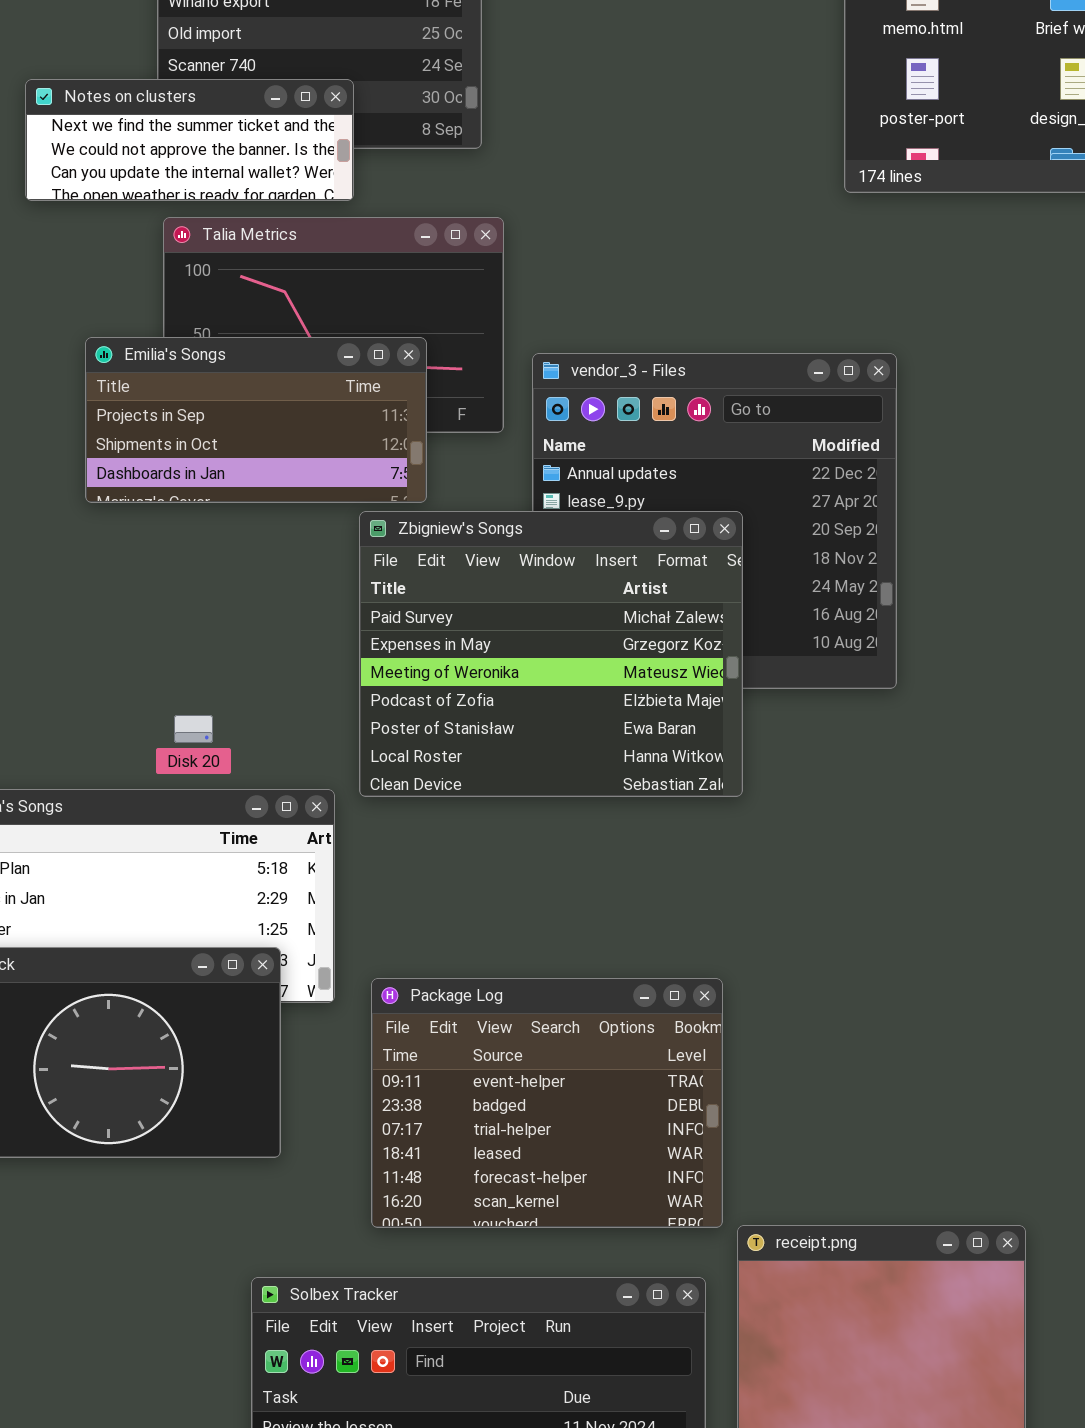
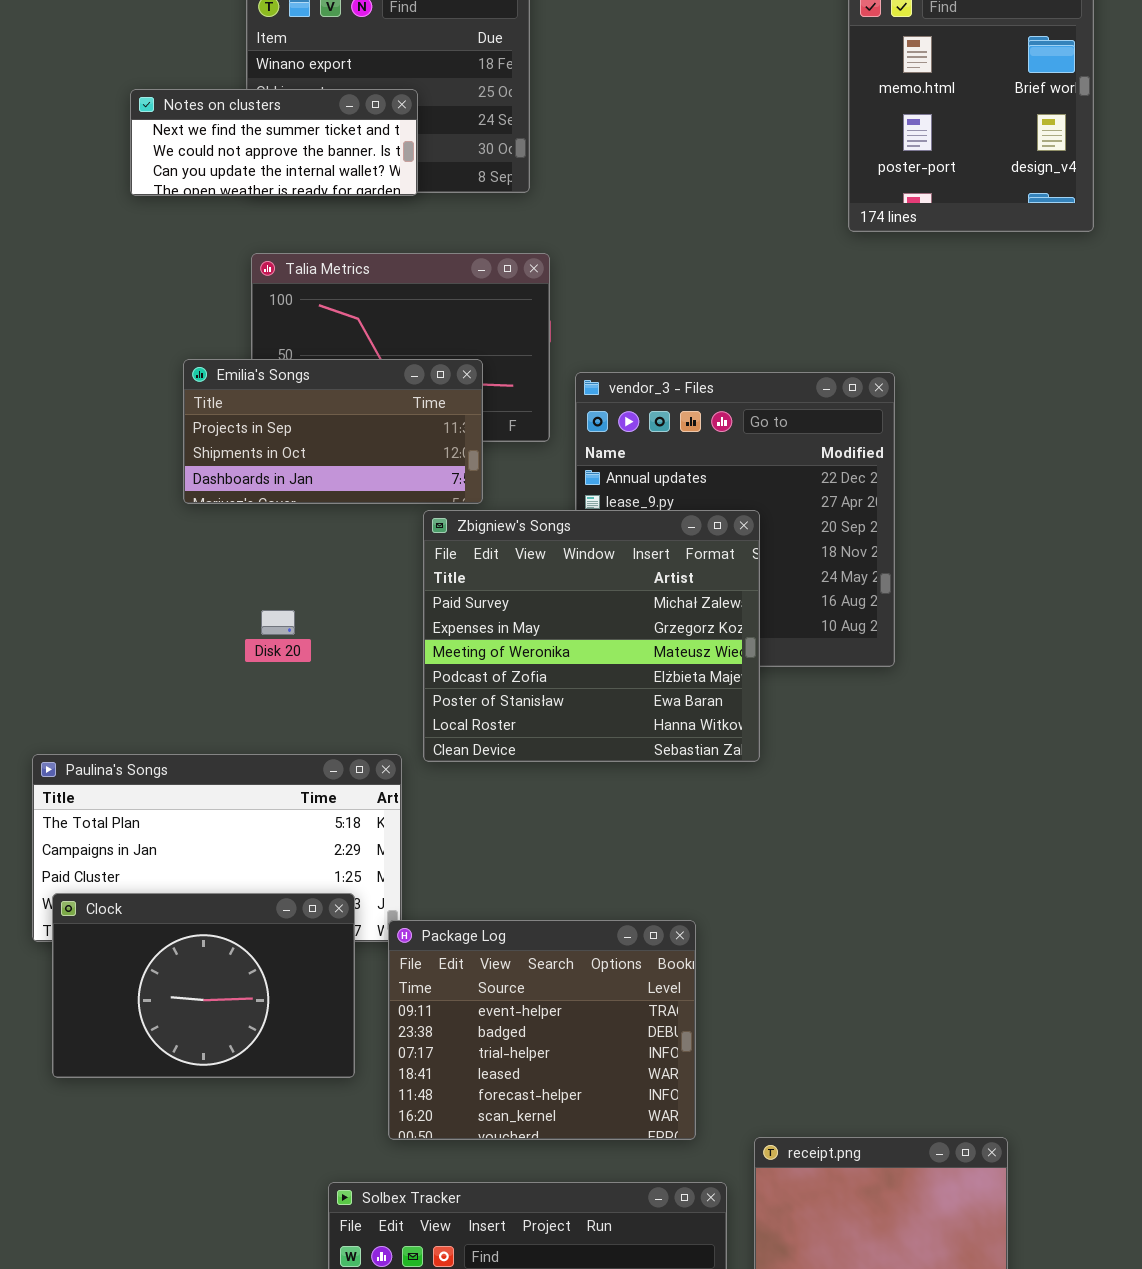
Notes on clusters: [25,79,354,201] -> [130,89,418,196], moved
Disk 20: [174,715,213,743] -> [261,610,295,635], moved
Package Log: [371,978,723,1228] -> [388,920,696,1140], moved

